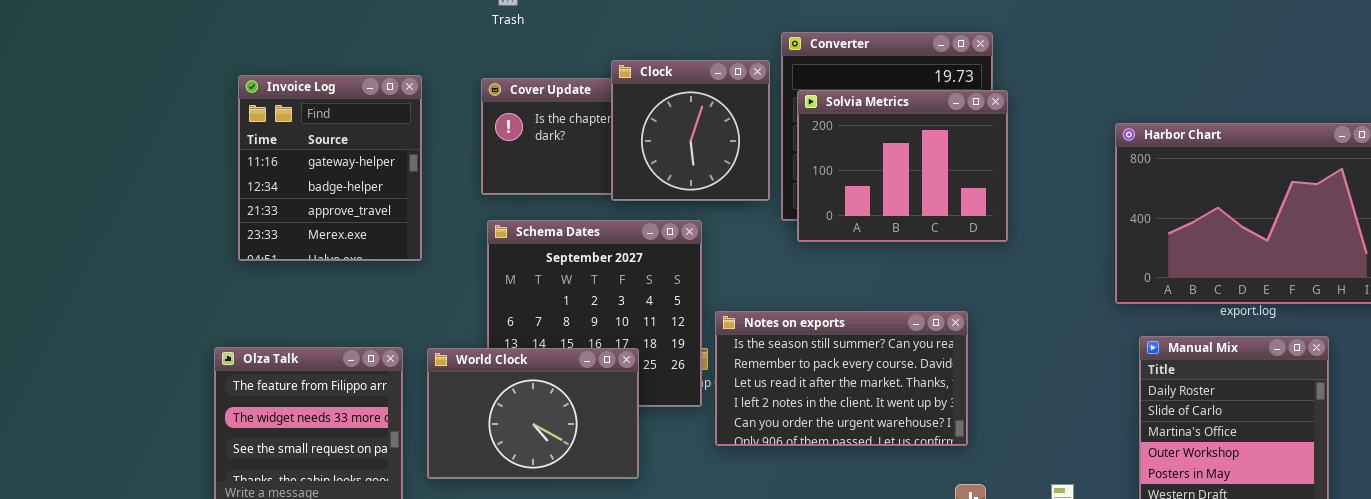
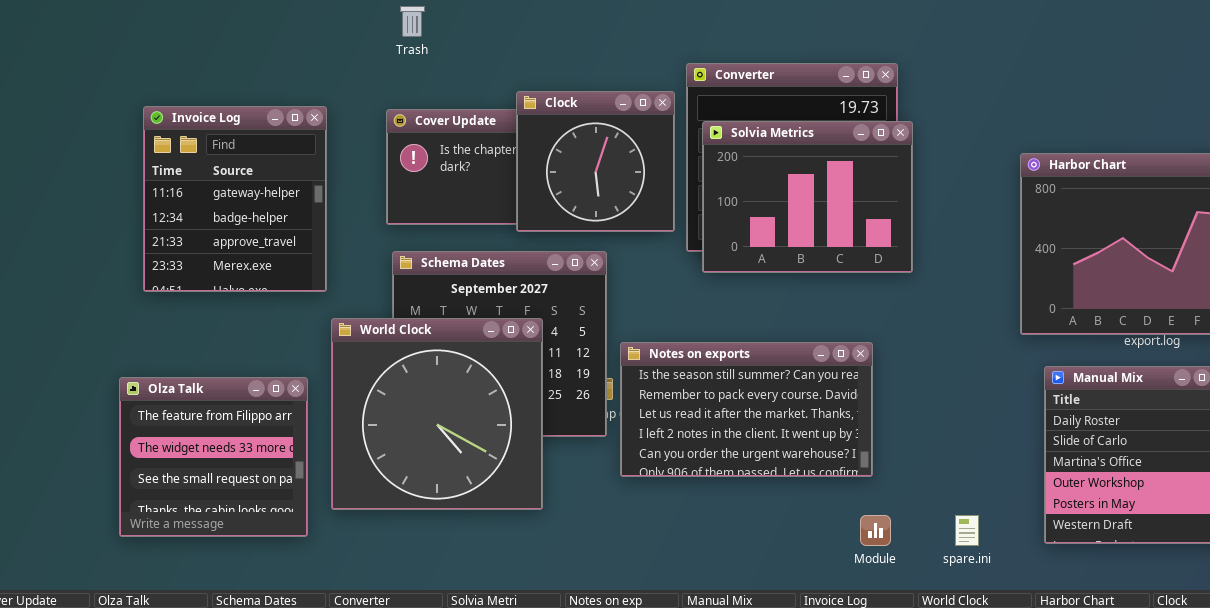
World Clock: [427,348,639,479] -> [331,318,543,510], resized

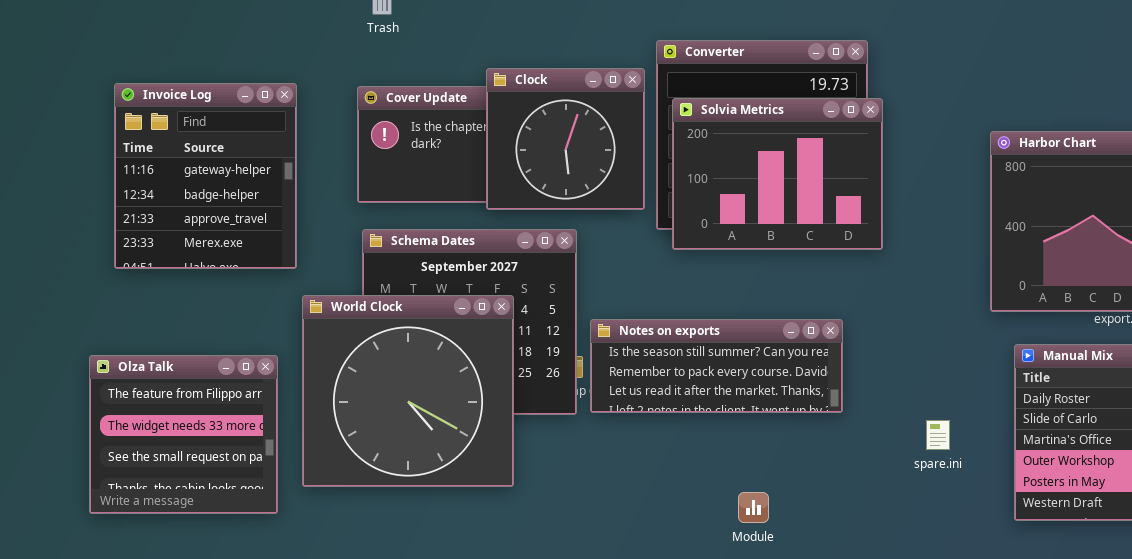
Notes on exports: [620,342,873,477] -> [590,319,843,413], resized
Module: [860,515,891,546] -> [738,492,769,523], moved
spare.ini: [955,515,979,546] -> [926,420,950,450], moved

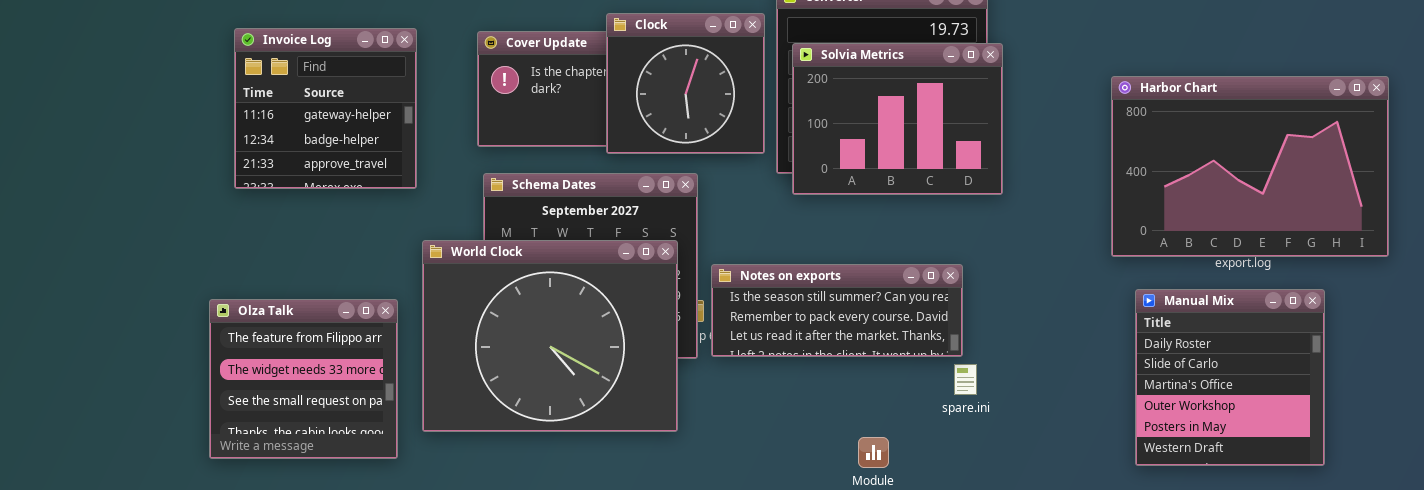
Invoice Log: [114,83,297,269] -> [234,28,417,189], resized
World Clock: [302,295,514,487] -> [422,240,678,432], resized
spare.ini: [926,420,950,450] -> [954,364,977,395], moved

